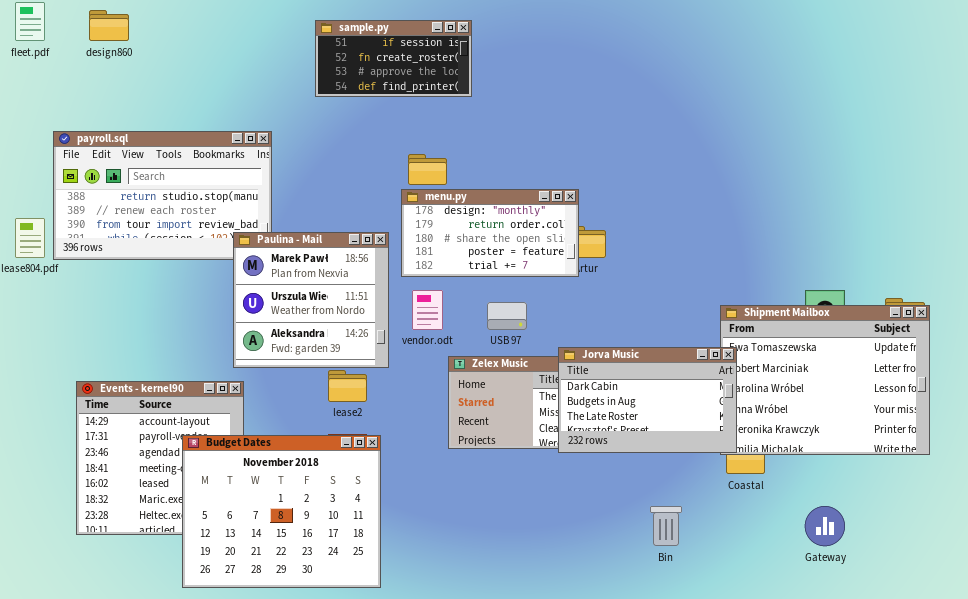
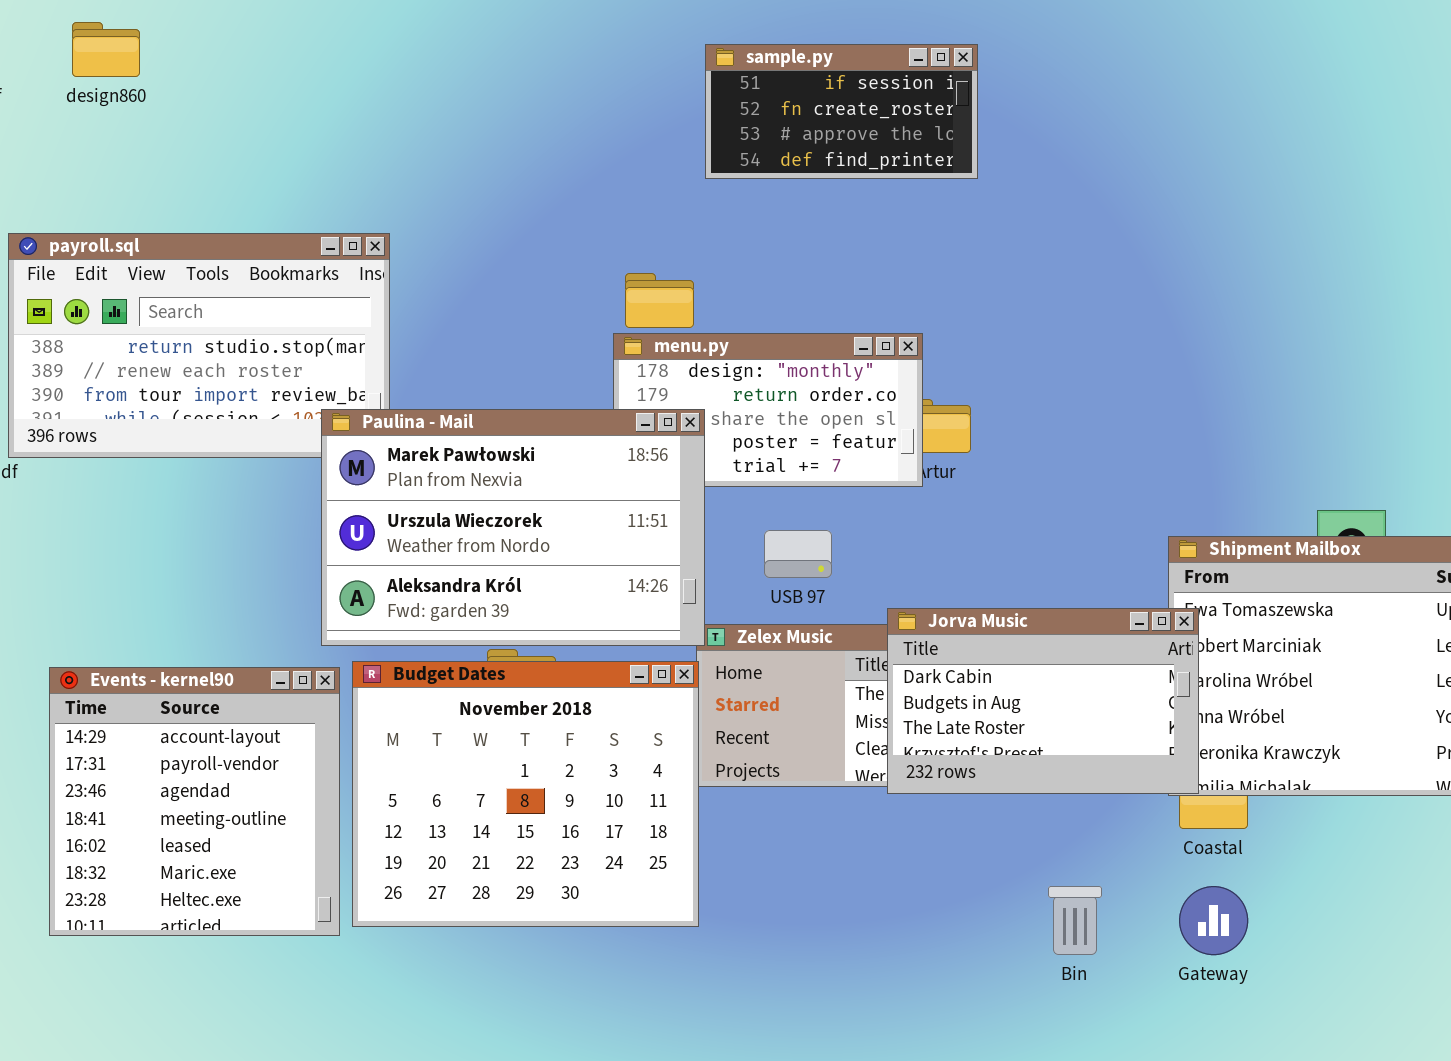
sample.py: [315,20,472,97] -> [705,44,978,179], moved
Paulina - Mail: [233,232,389,368] -> [321,409,705,646], resized
Budget Dates: [182,435,381,588] -> [352,661,699,927], moved
Gateway: [805,506,845,546] -> [1179,886,1248,955], moved

